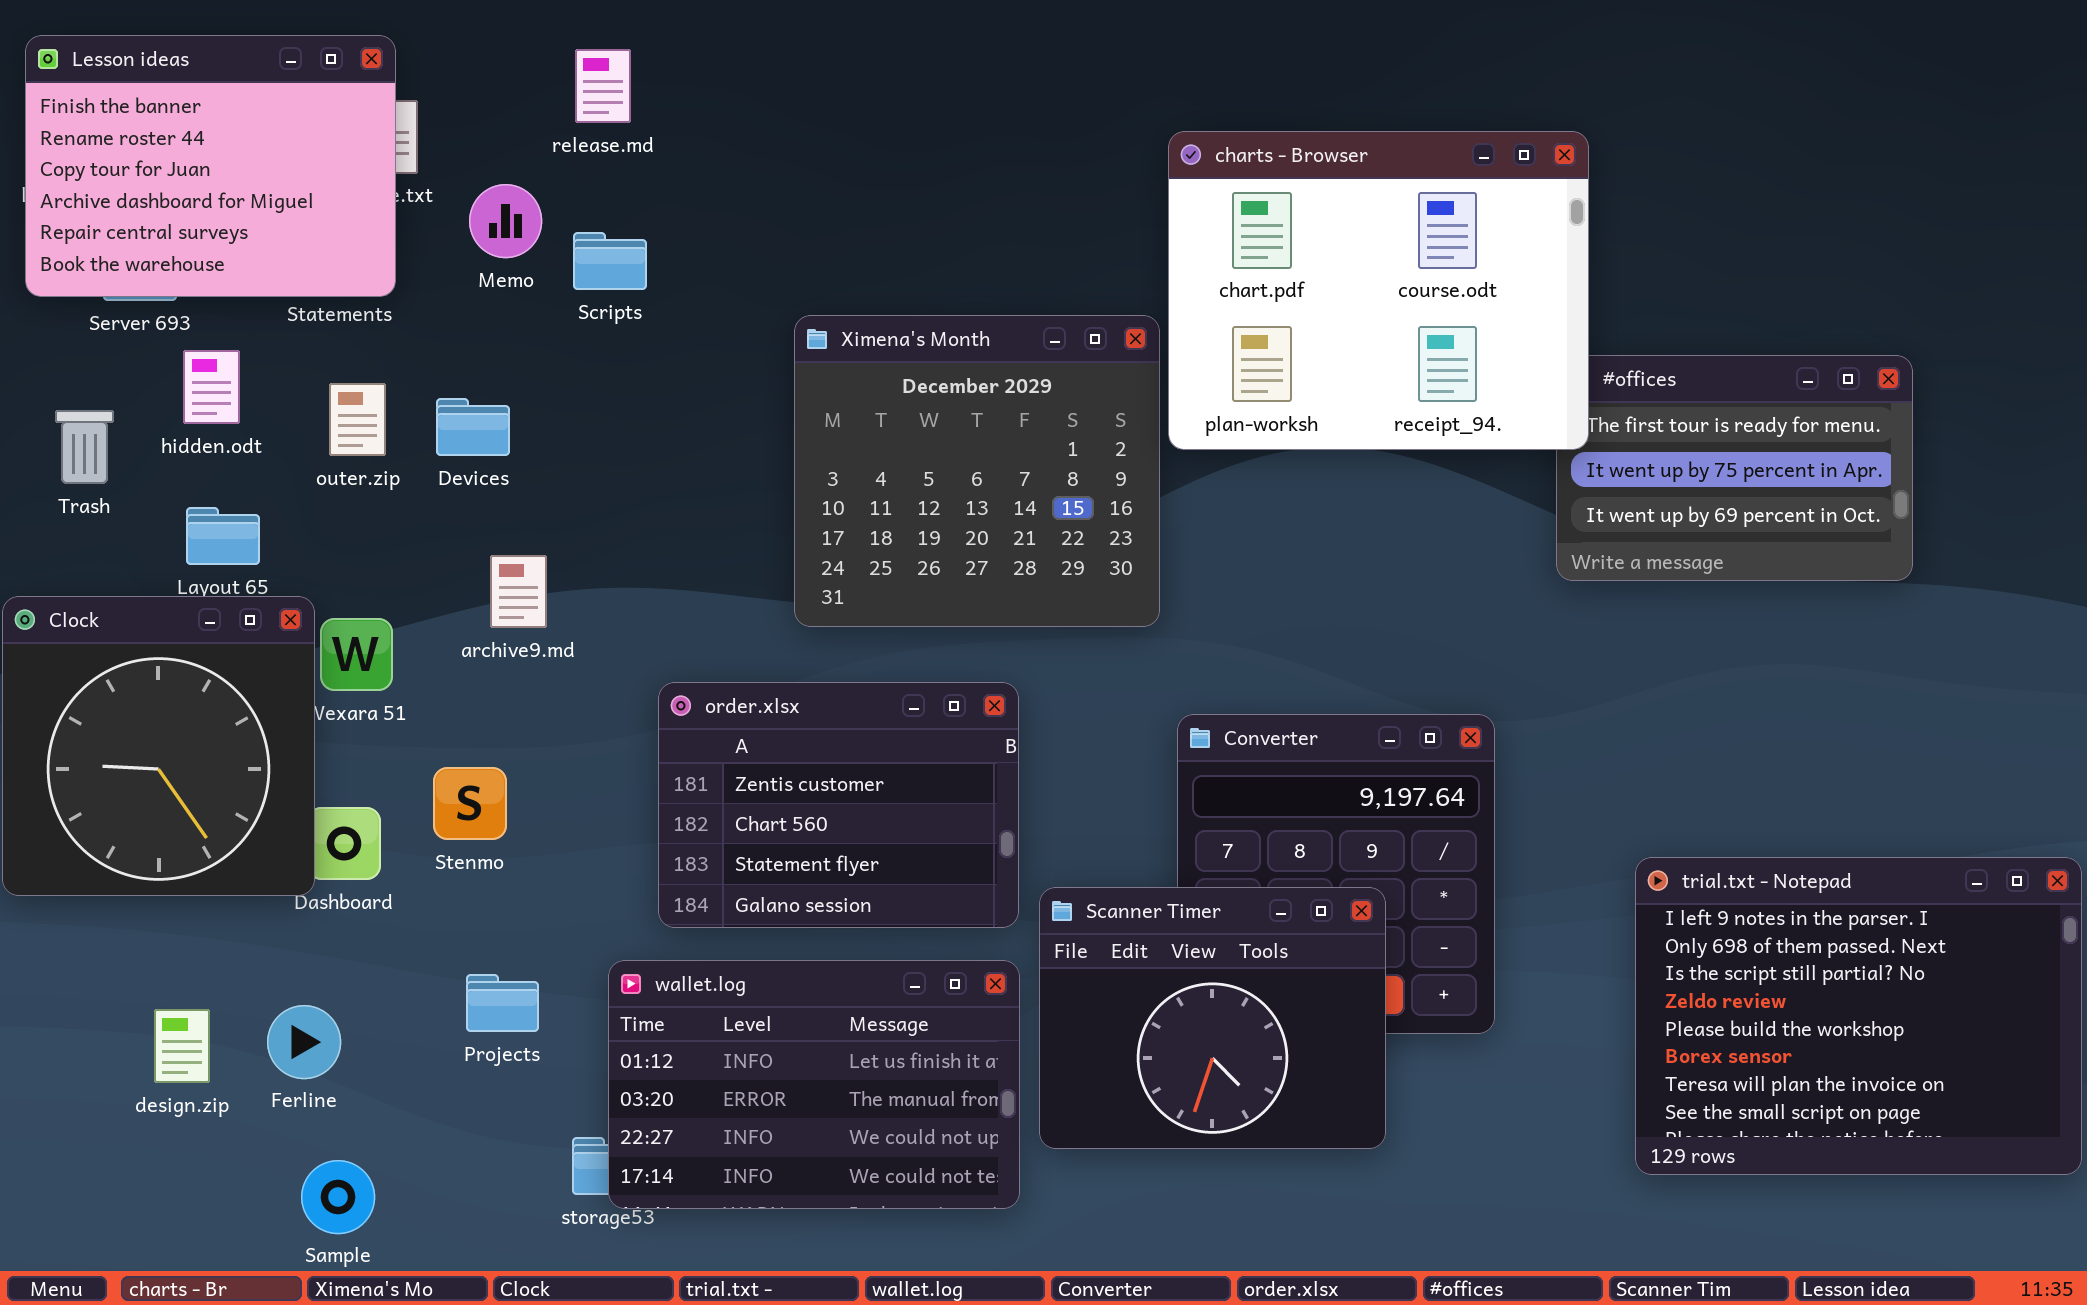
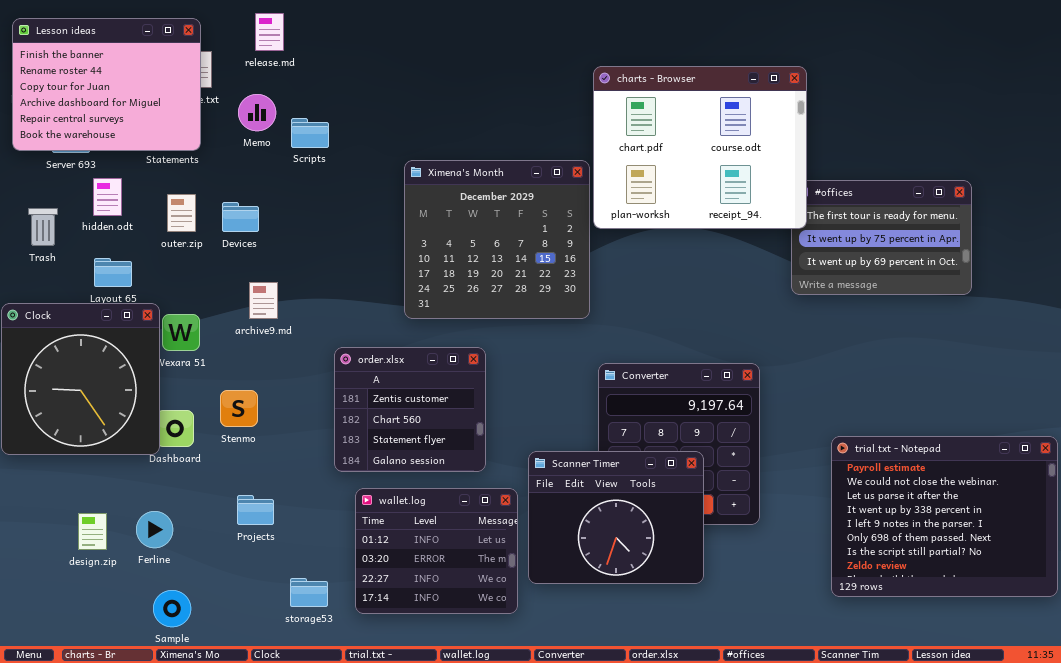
release.md: [575,49,631,123] -> [255,13,284,51], moved
order.xlsx: [658,682,1019,928] -> [334,347,486,472], resized
trial.txt - Notepad: [1635,857,2082,1175] -> [831,436,1058,597], scrolled up 4 rows
wallet.log: [608,960,1020,1209] -> [355,488,518,614], resized

